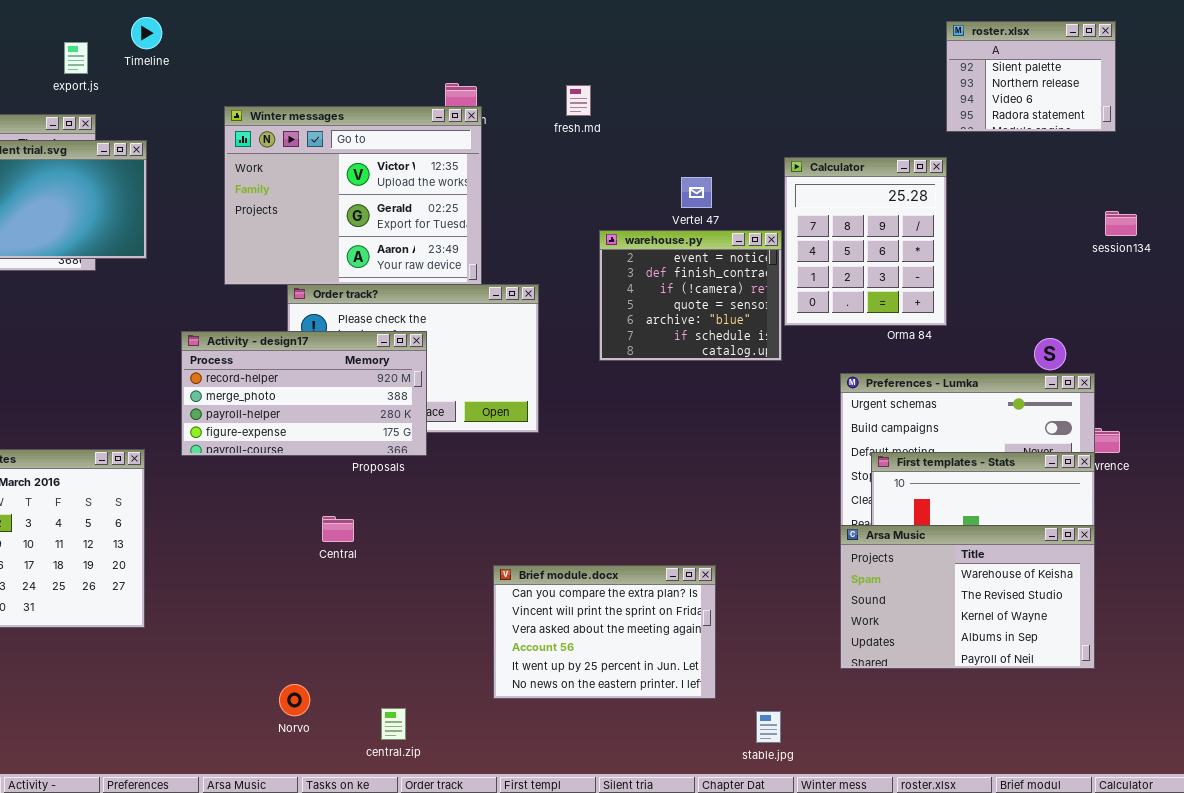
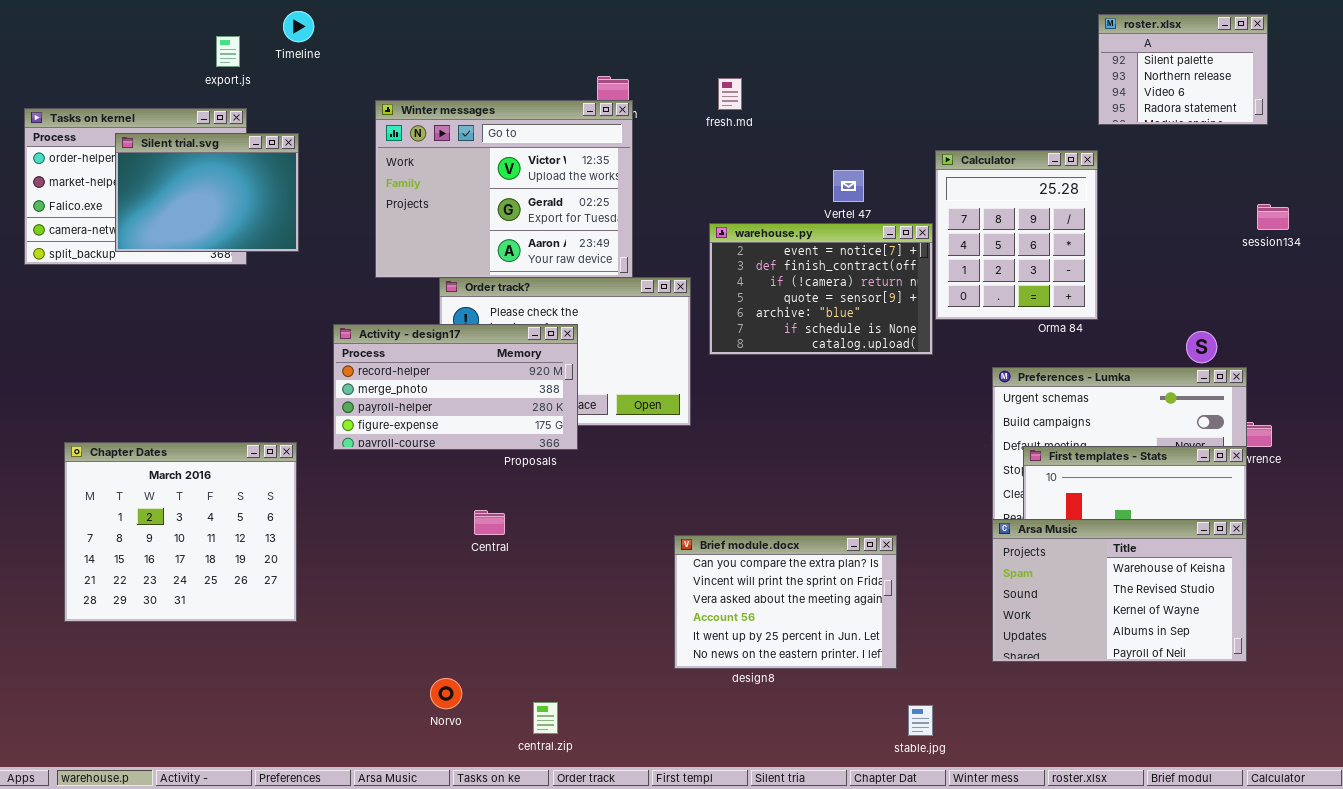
warehouse.py: [599,230,782,361] -> [709,223,933,355], resized
Brief module.docx: [493,565,716,699] -> [674,535,897,669], moved

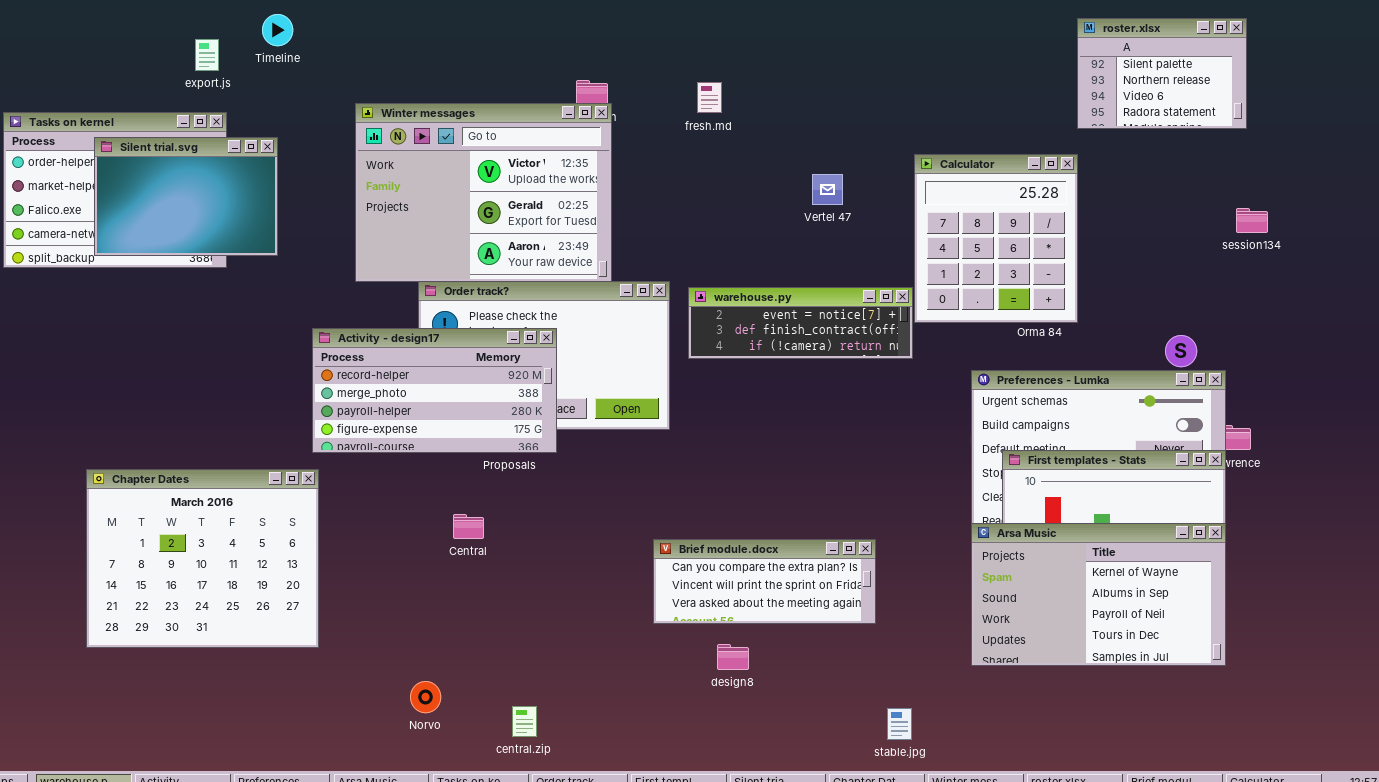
warehouse.py: [709,223,933,355] -> [688,287,913,359], resized
Chapter Dates: [64,442,297,622] -> [86,469,319,648], moved
Arsa Music: [992,519,1247,662] -> [971,523,1226,666], scrolled down 2 rows
Brief module.docx: [674,535,897,669] -> [653,539,876,624], resized

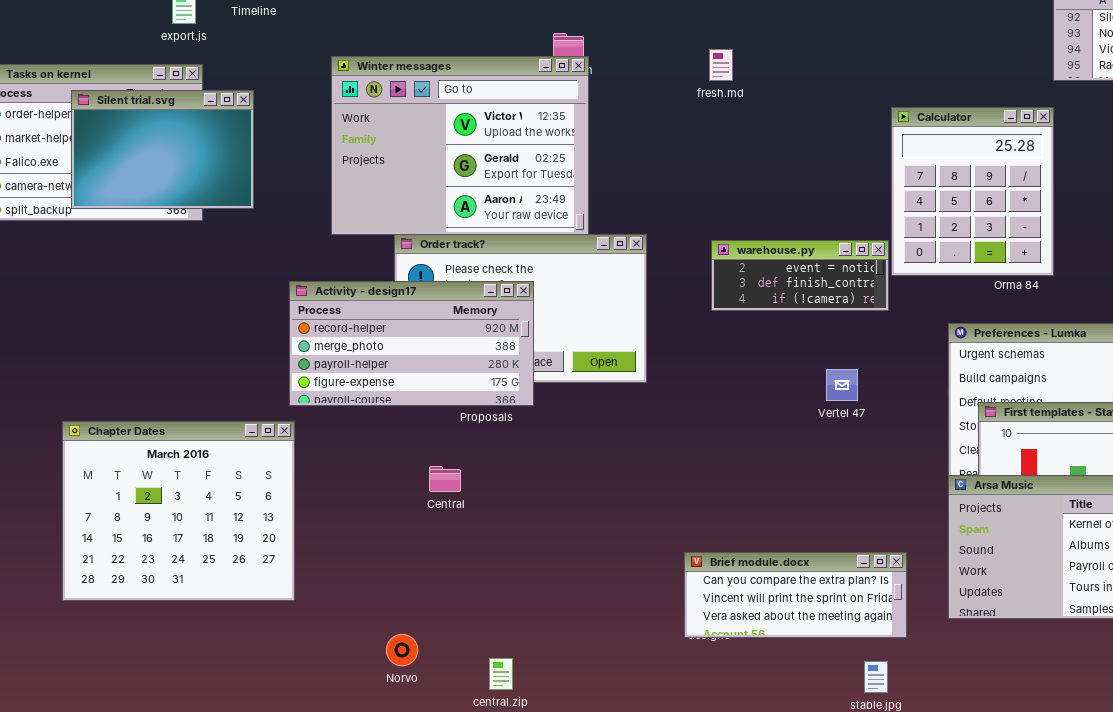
fresh.md: [697,82,722,113] -> [709,49,733,81], moved
Vertel 47: [812,174,843,205] -> [826,369,858,401], moved
warehouse.py: [688,287,913,359] -> [711,240,889,311], resized
Brief module.docx: [653,539,876,624] -> [684,552,907,638], moved

